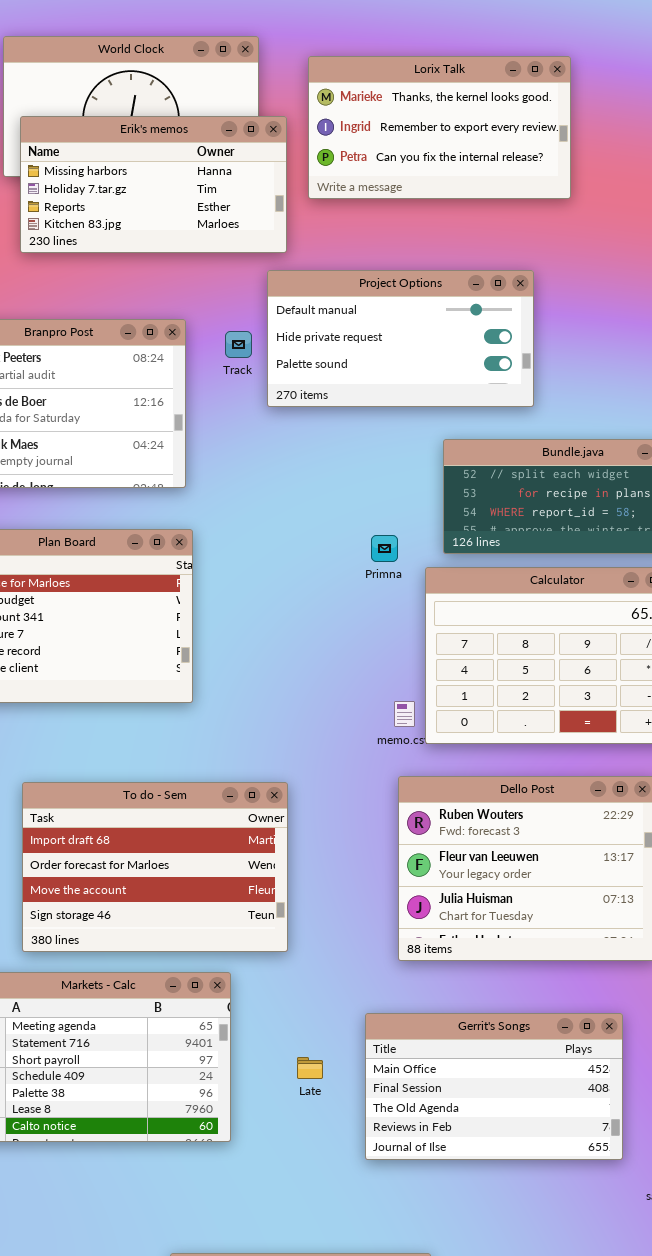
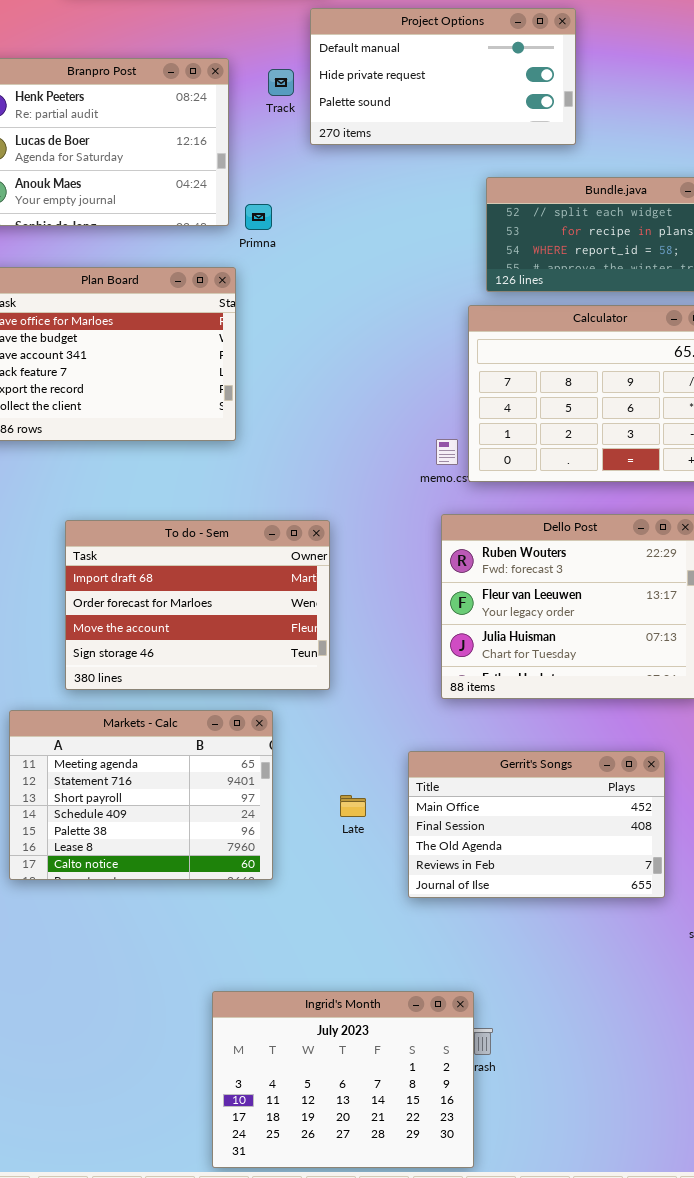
Primna: [371,535,398,562] -> [245,204,272,230], moved

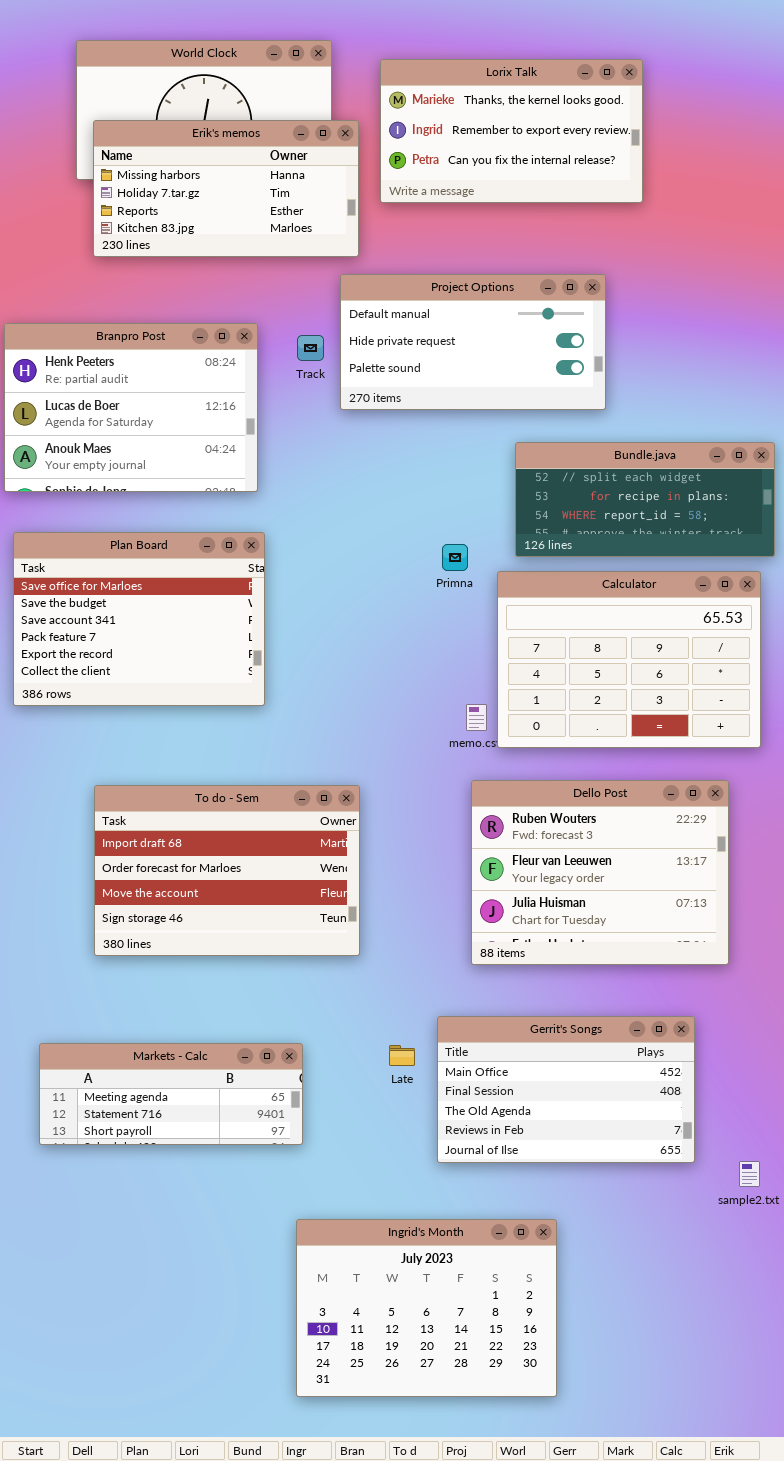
Primna: [245,204,272,230] -> [442,544,468,571], moved
Markets - Calc: [9,710,273,880] -> [39,1043,303,1145], resized
Late: [340,795,366,817] -> [389,1045,415,1066], moved
Ingrid's Month: [212,991,474,1168] -> [296,1219,557,1397], moved

